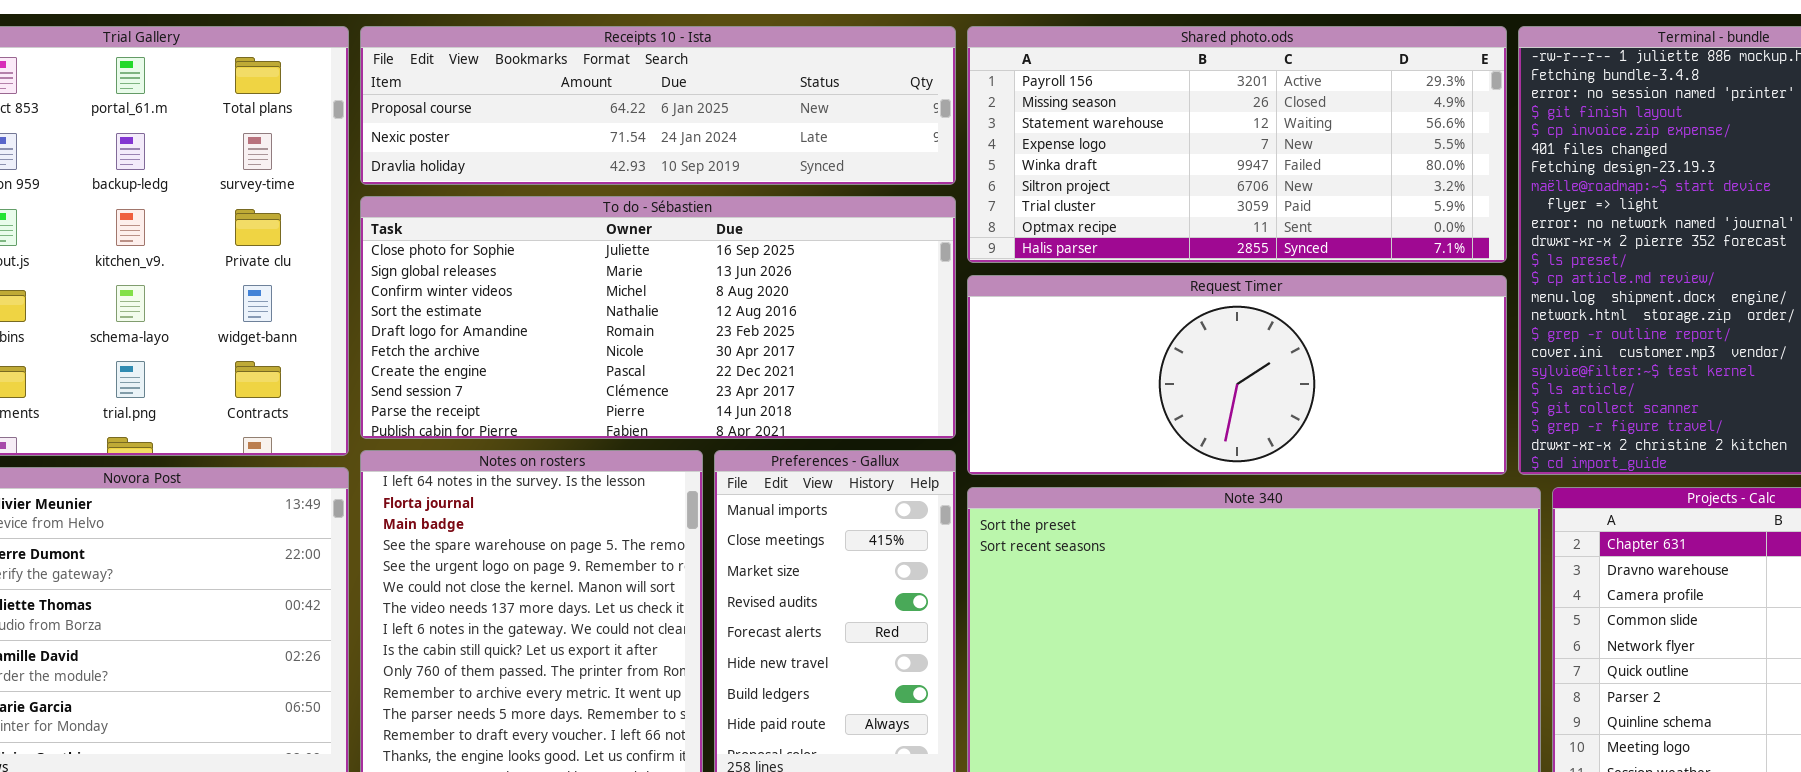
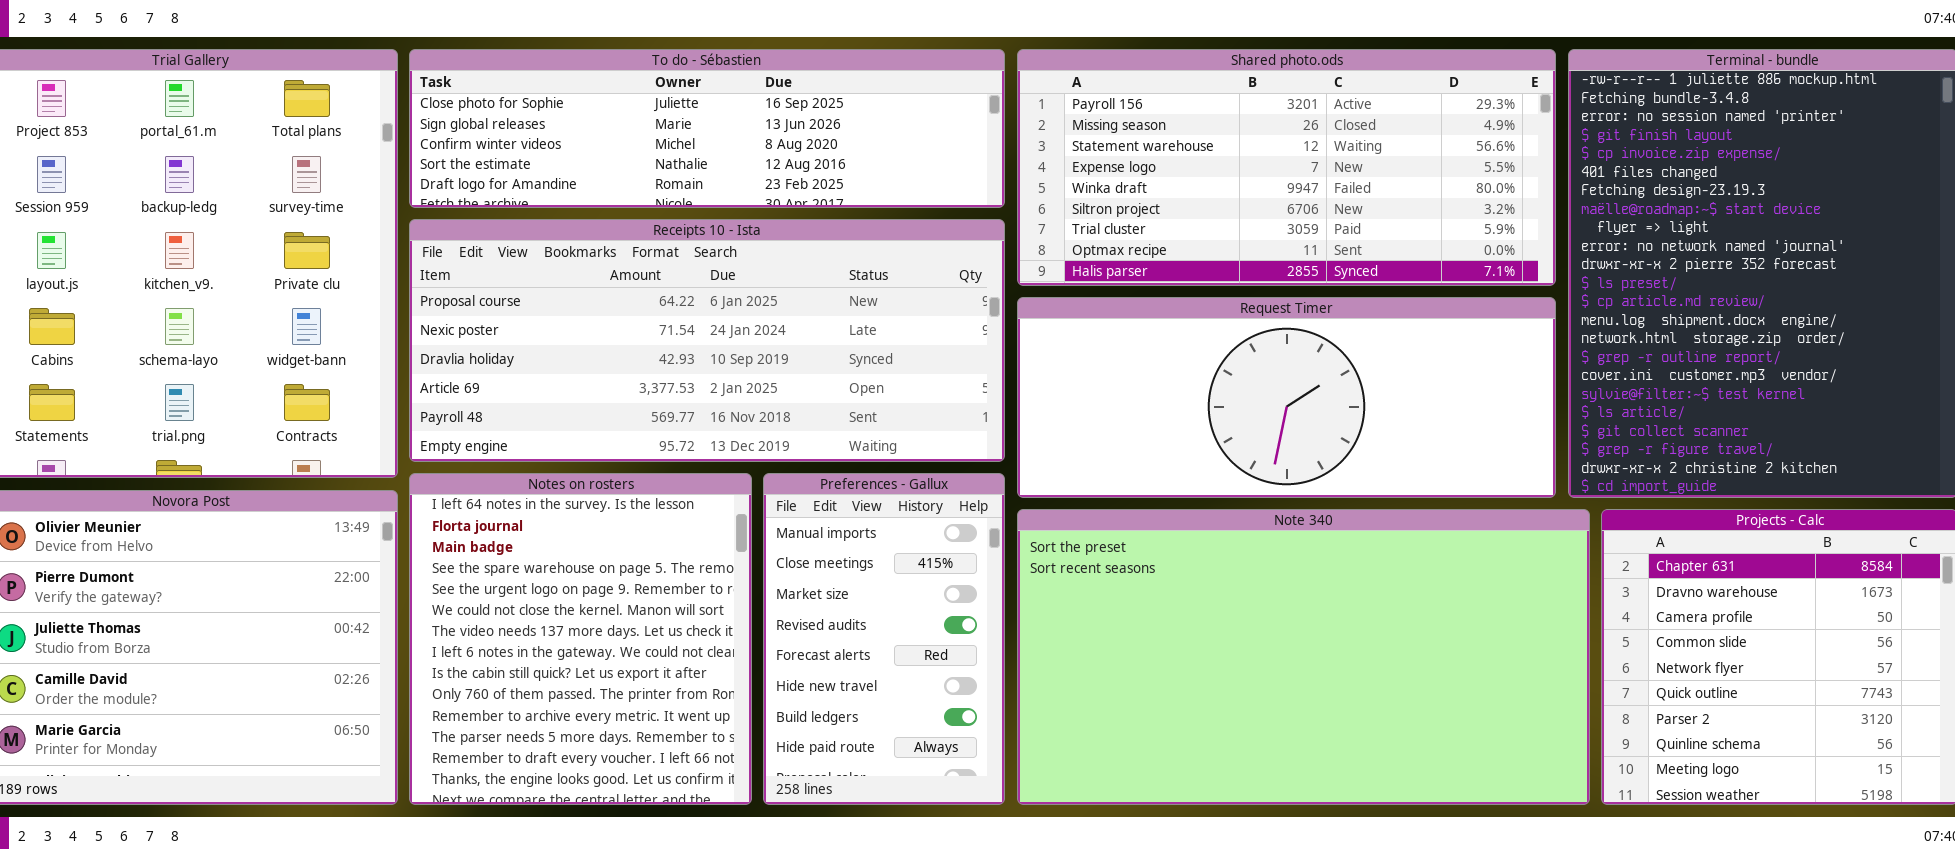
Receipts 10 - Ista: [360,26,956,185] -> [409,219,1005,462], moved, resized
To do - Sébastien: [360,196,956,439] -> [409,49,1005,208], moved, resized

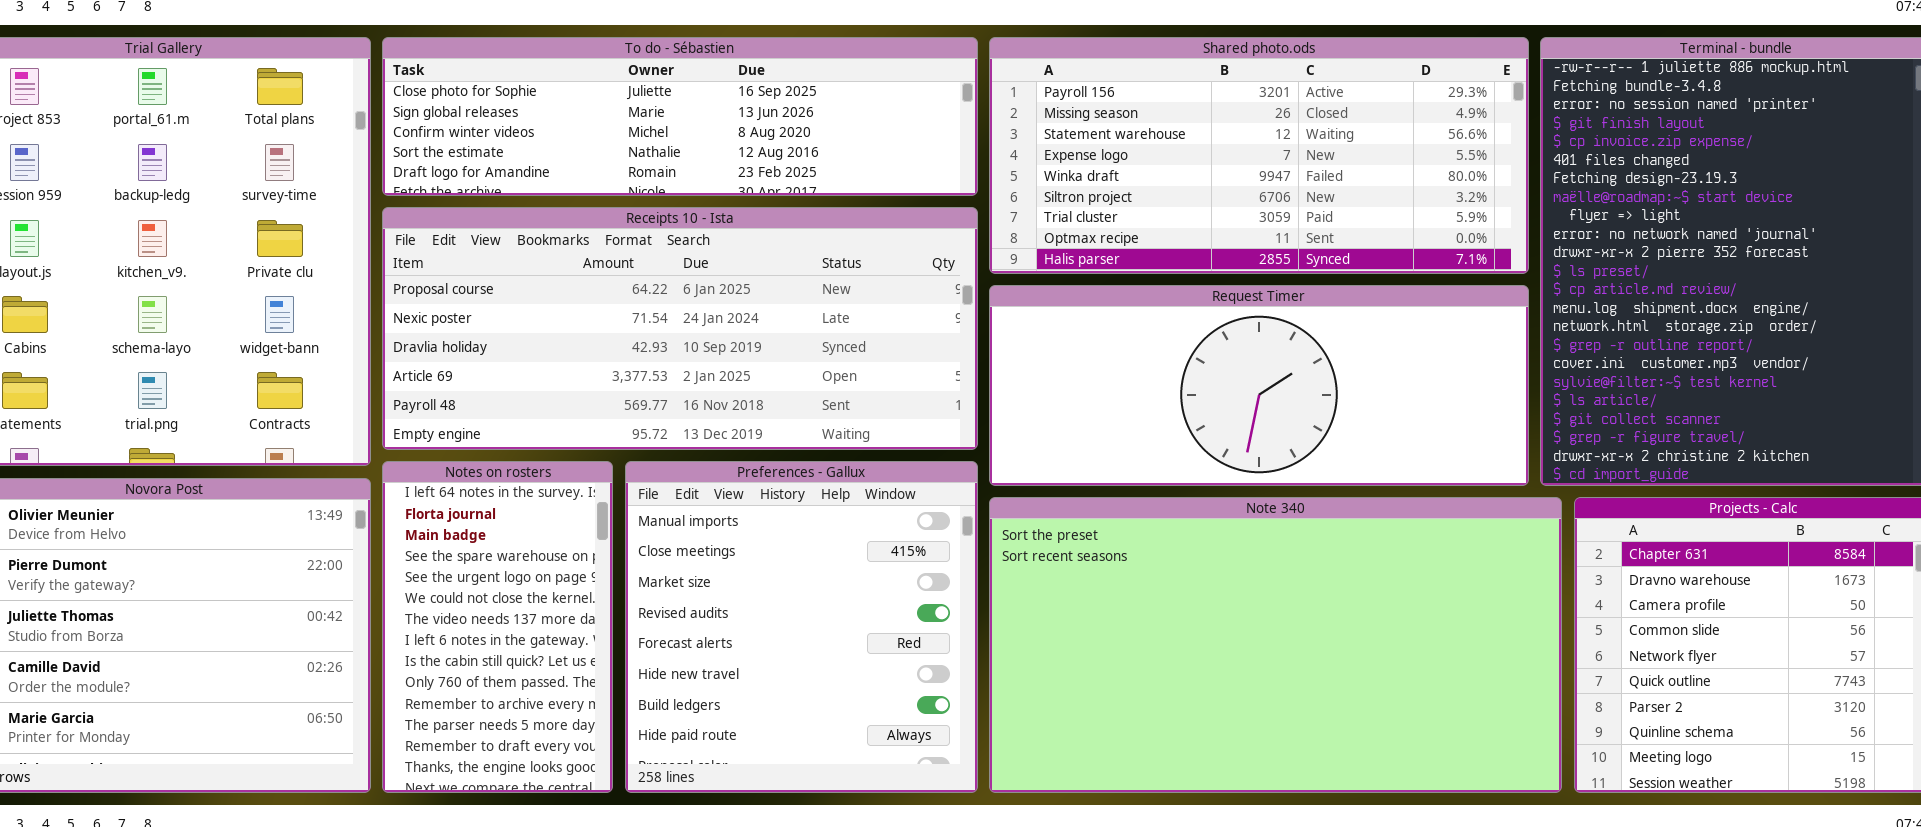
Notes on rosters: [409,473,752,805] -> [382,461,613,793], resized
Preferences - Gallux: [763,473,1005,805] -> [625,461,978,793], resized

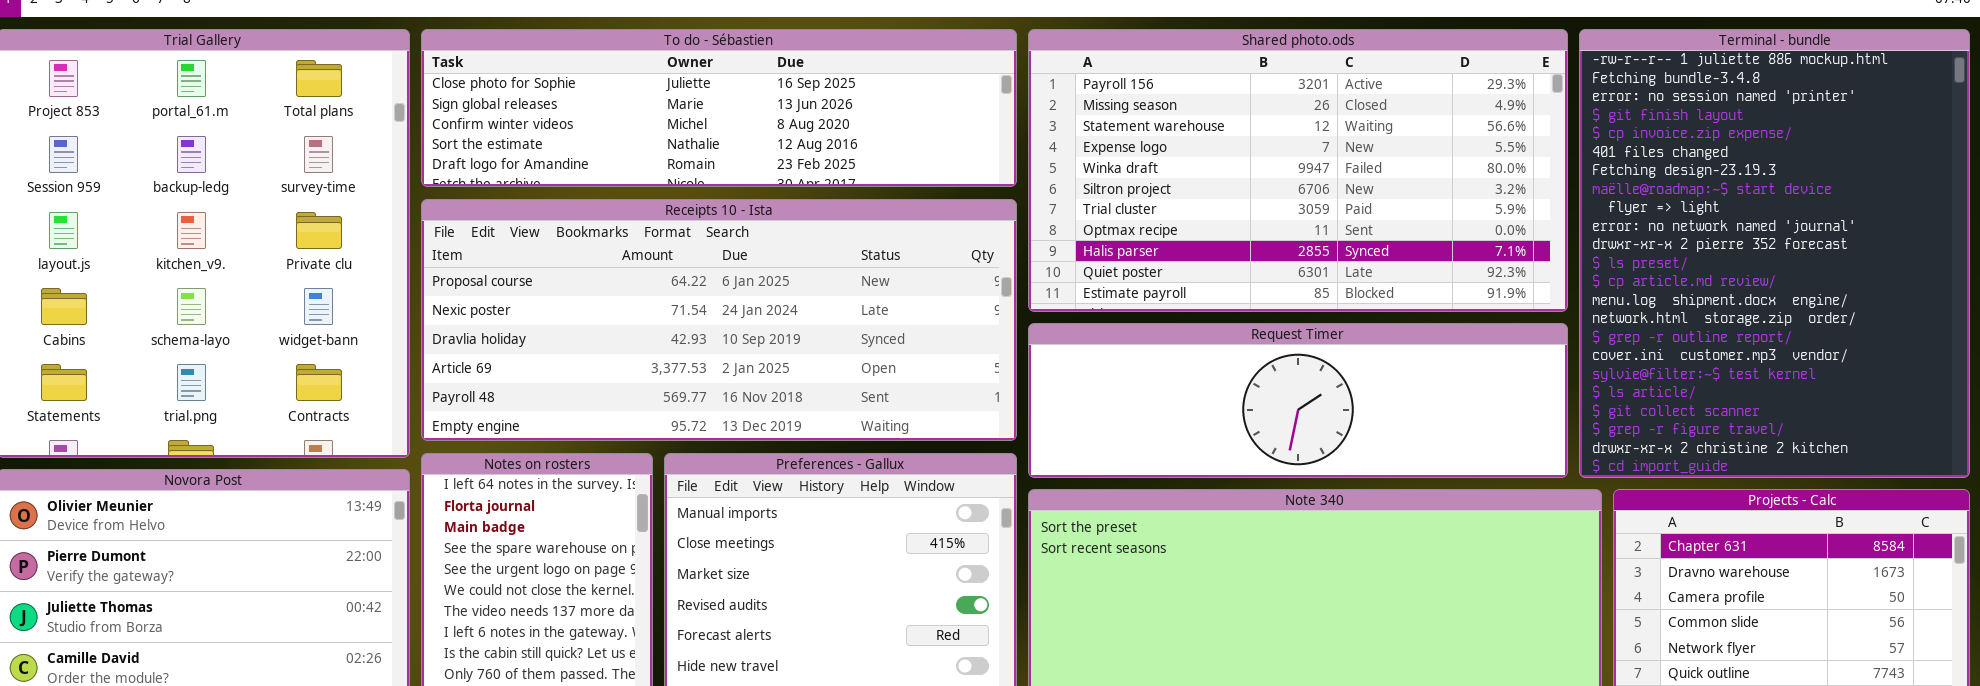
Shared photo.ods: [989,37,1529,274] -> [1028,29,1568,312], resized
Request Timer: [989,285,1529,486] -> [1028,323,1568,478], resized

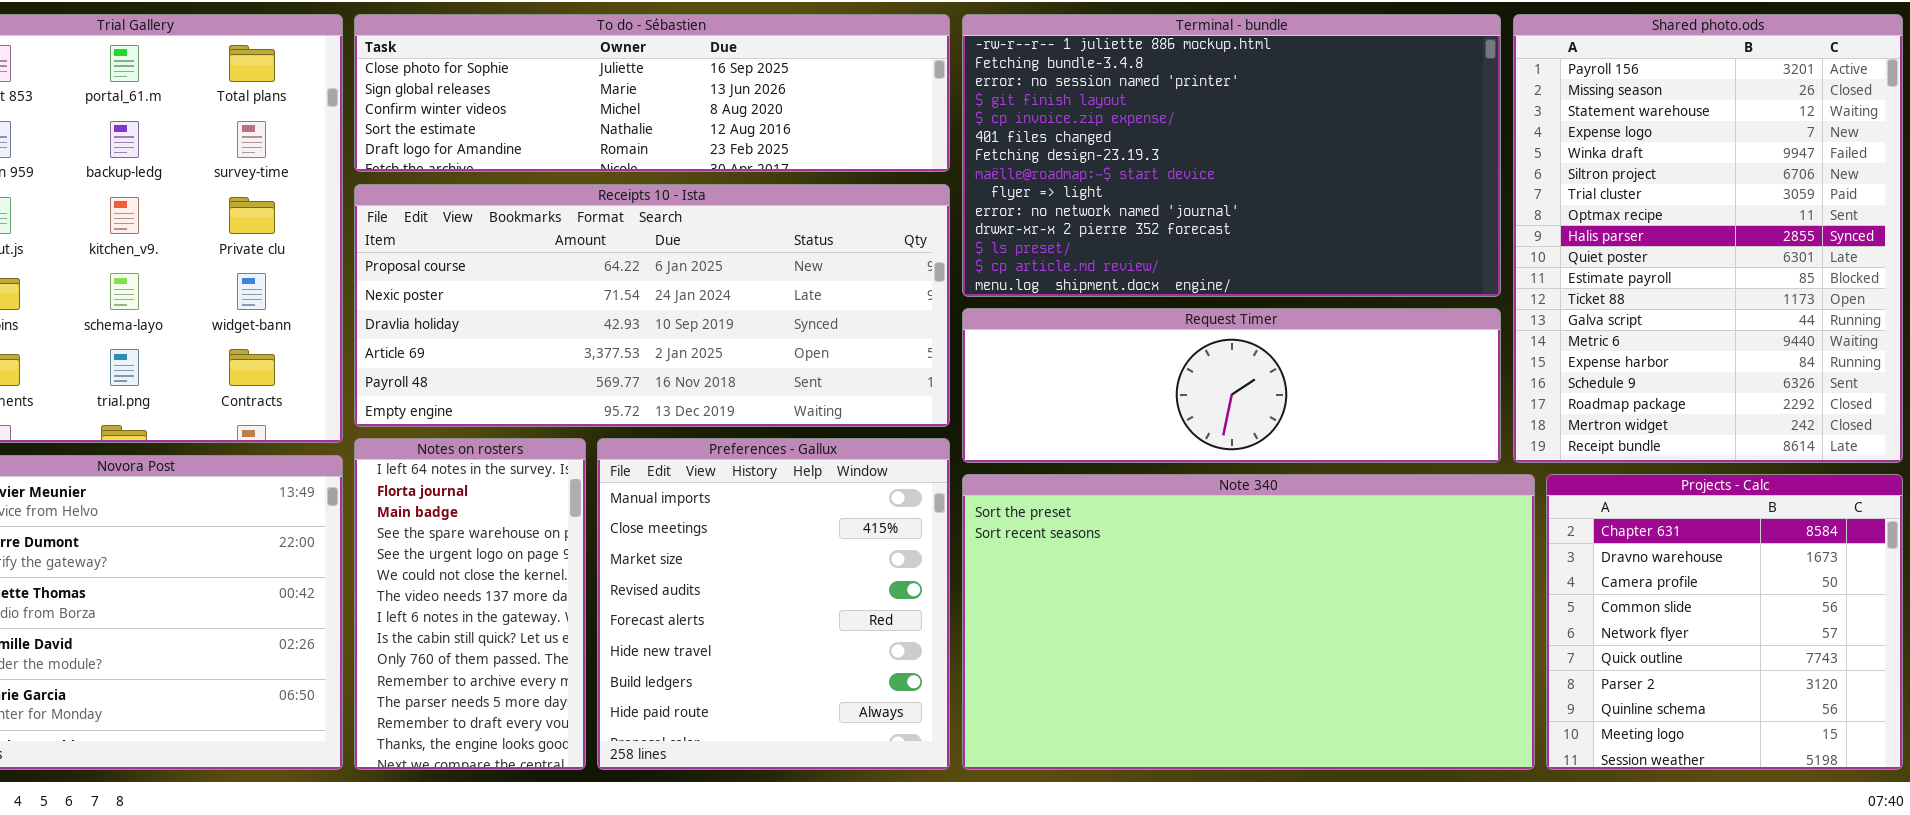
Shared photo.ods: [1028,29,1568,312] -> [1513,14,1903,463], moved, resized
Terminal - bundle: [1579,29,1970,478] -> [962,14,1501,297], moved, resized

